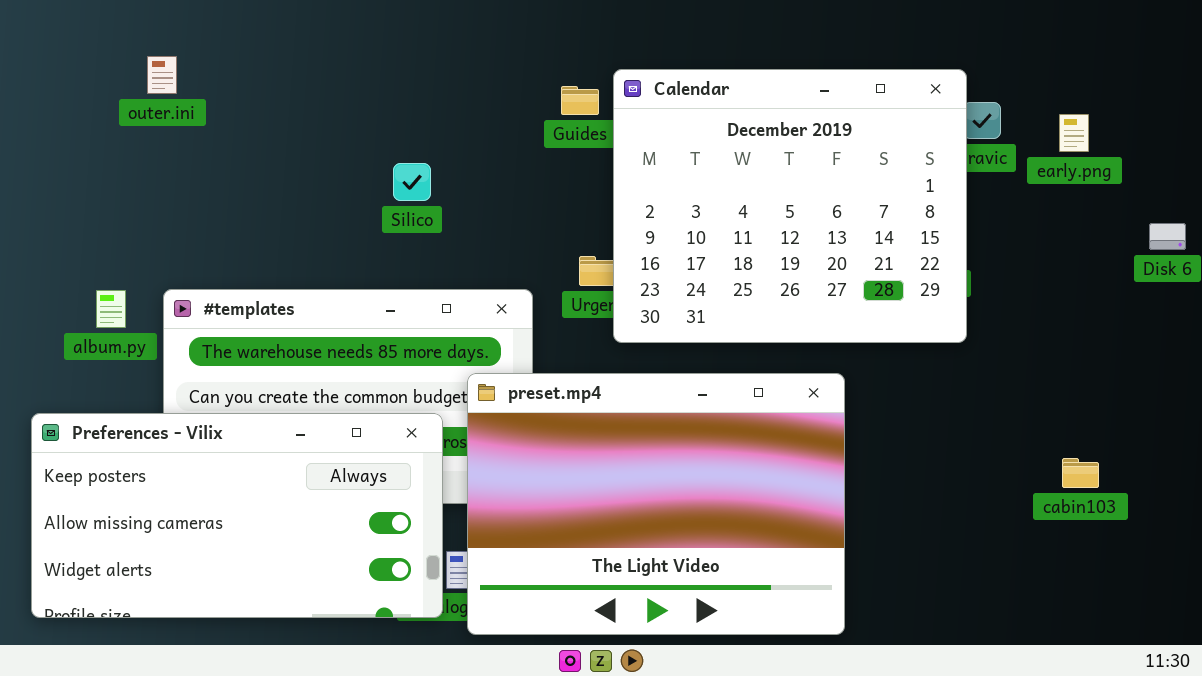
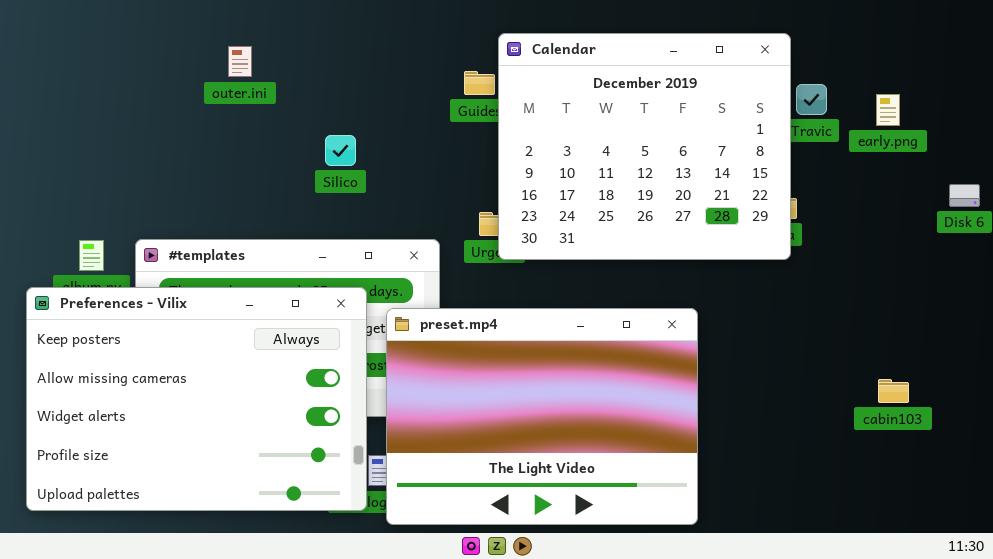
outer.ini: [147,56,177,94] -> [228,46,252,77], moved
Calendar: [613,69,967,343] -> [498,33,791,260], moved
Preferences - Vilix: [31,413,443,618] -> [26,287,367,511], resized

